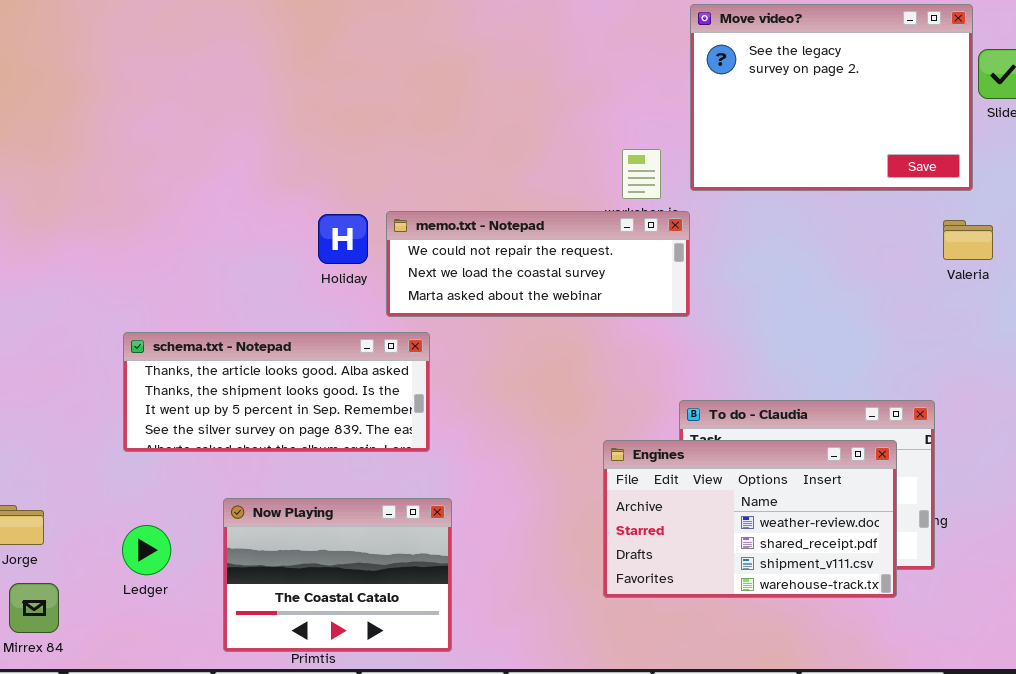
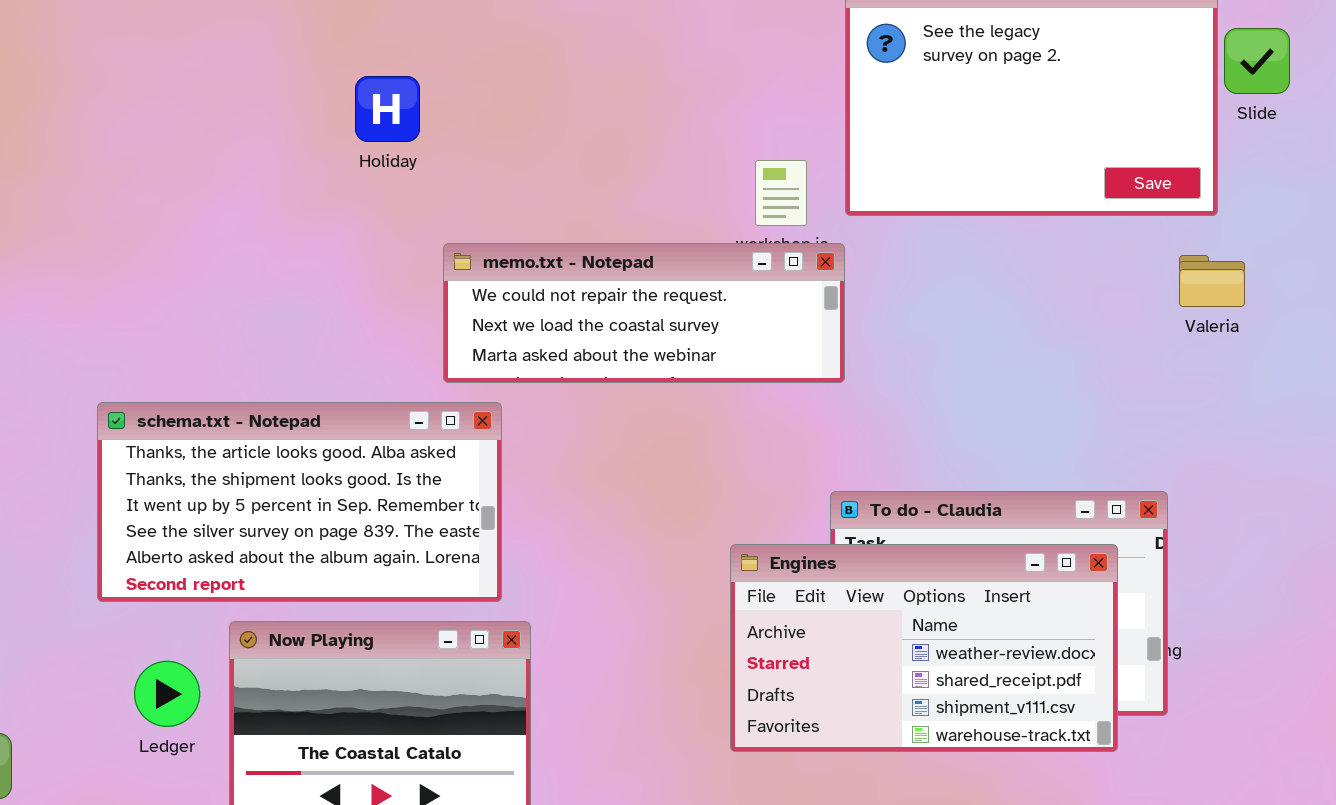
Holiday: [318,214,368,264] -> [355,76,420,142], moved
schema.txt - Notepad: [123,332,430,452] -> [97,402,502,602], resized
Ledger: [122,525,171,575] -> [134,661,200,727], moved

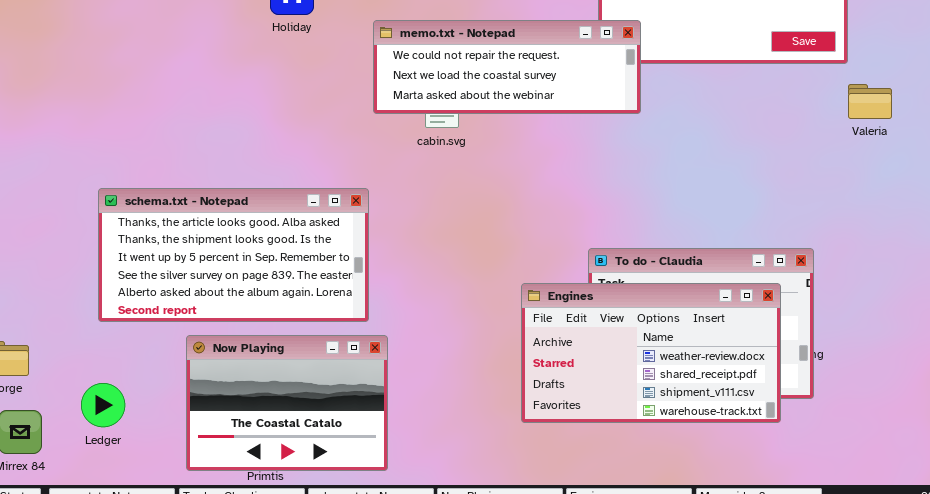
memo.txt - Notepad: [443,243,845,383] -> [373,20,641,114], moved
Valeria: [1179,255,1245,307] -> [848,84,892,119], moved
Ledger: [134,661,200,727] -> [81,383,125,427], moved

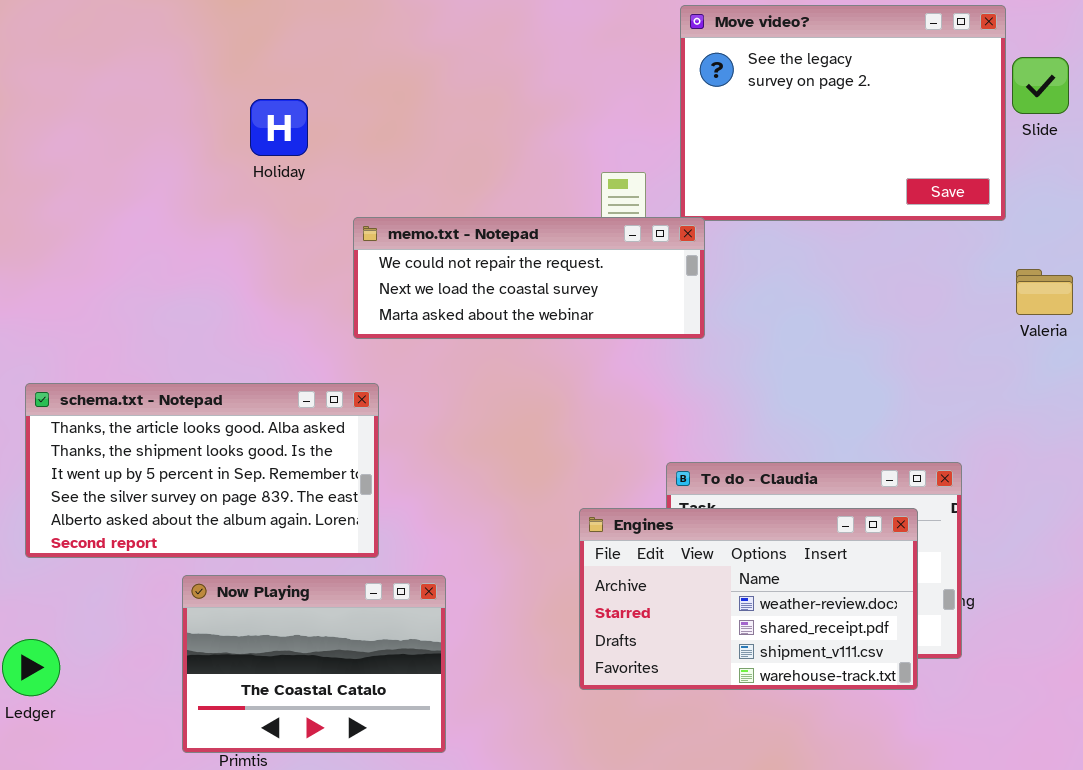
memo.txt - Notepad: [373,20,641,114] -> [353,217,705,339], moved
Valeria: [848,84,892,119] -> [1016,269,1073,315], moved
Now Playing: [186,335,388,471] -> [182,575,446,753], moved

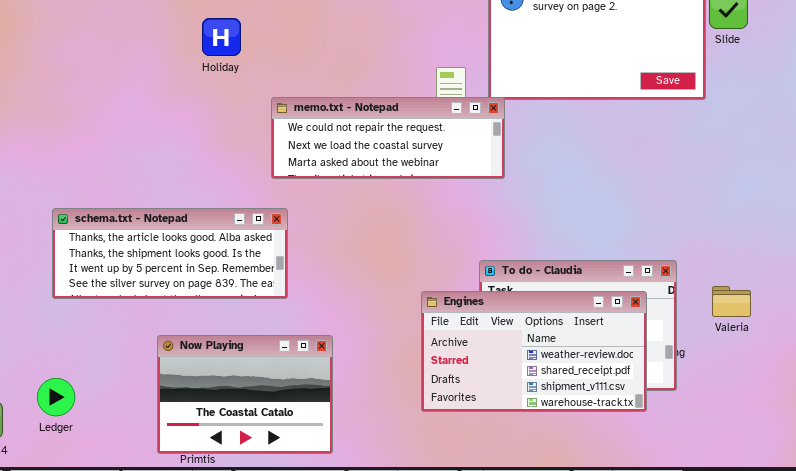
Valeria: [1016,269,1073,315] -> [712,286,751,317], moved
schema.txt - Notepad: [25,383,379,558] -> [52,208,288,299], resized

